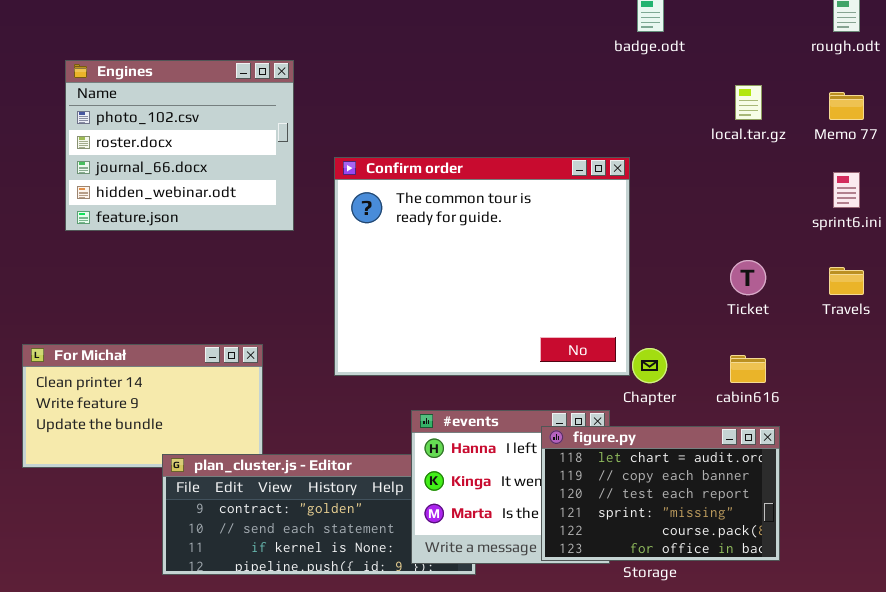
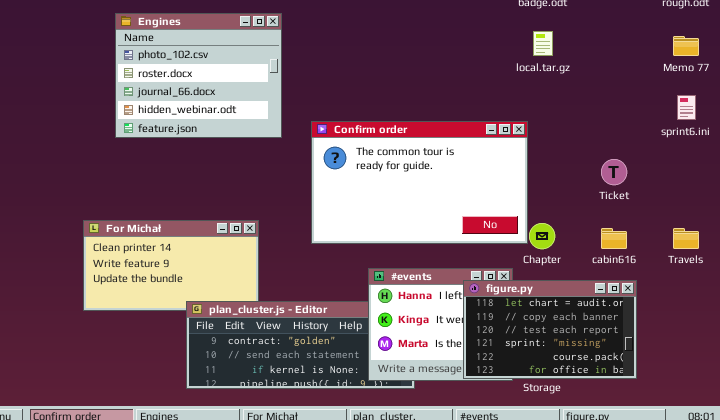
local.tar.gz: [735,85,762,120] -> [533,31,553,56], moved
Confirm order: [334,157,630,376] -> [311,121,528,244], resized
Travels: [829,267,864,295] -> [673,228,699,249], moved

